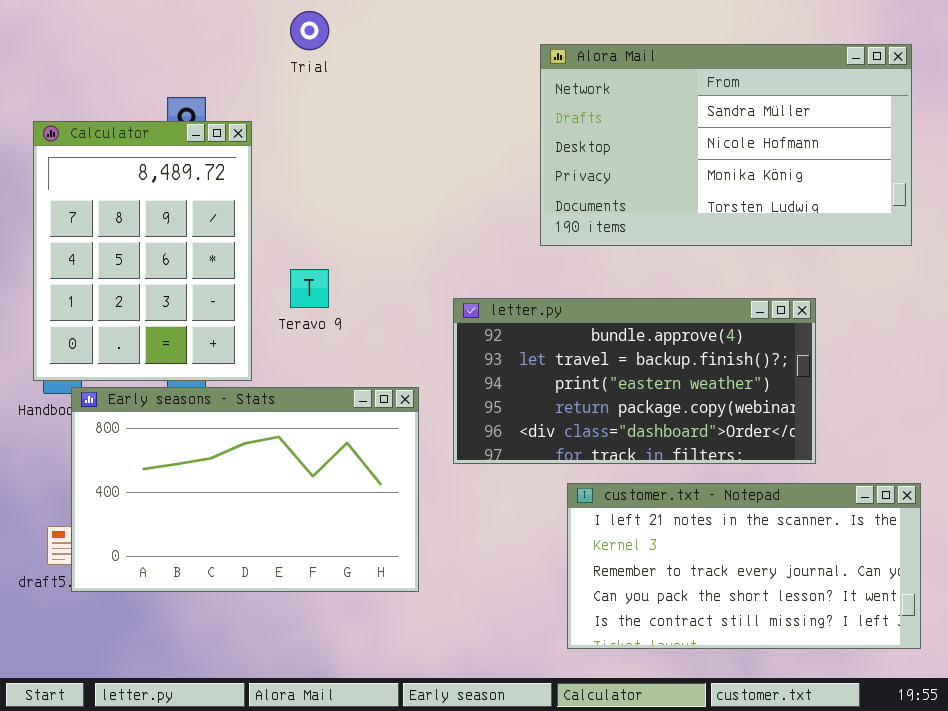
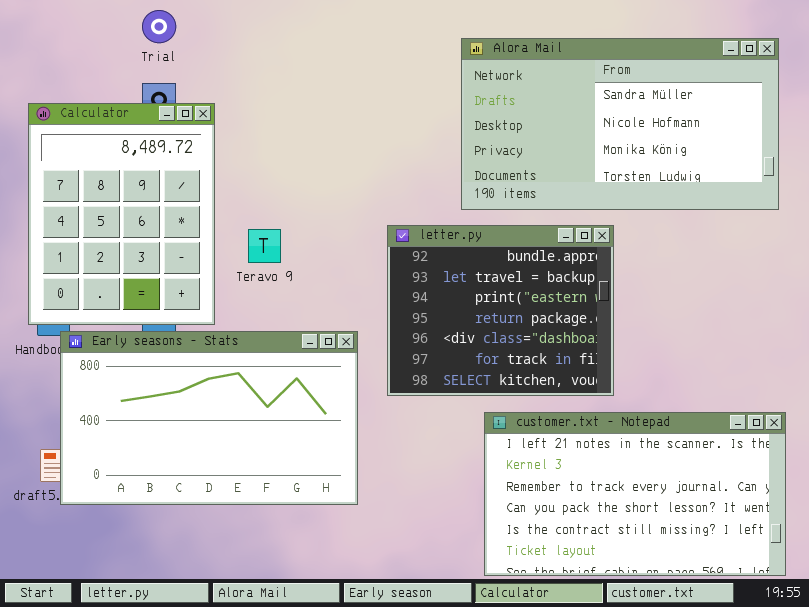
Trial: [290,11,329,50] -> [142,10,176,43], moved
letter.py: [453,298,816,464] -> [387,225,614,396], resized
customer.txt - Notepad: [567,483,921,649] -> [484,412,786,576], resized

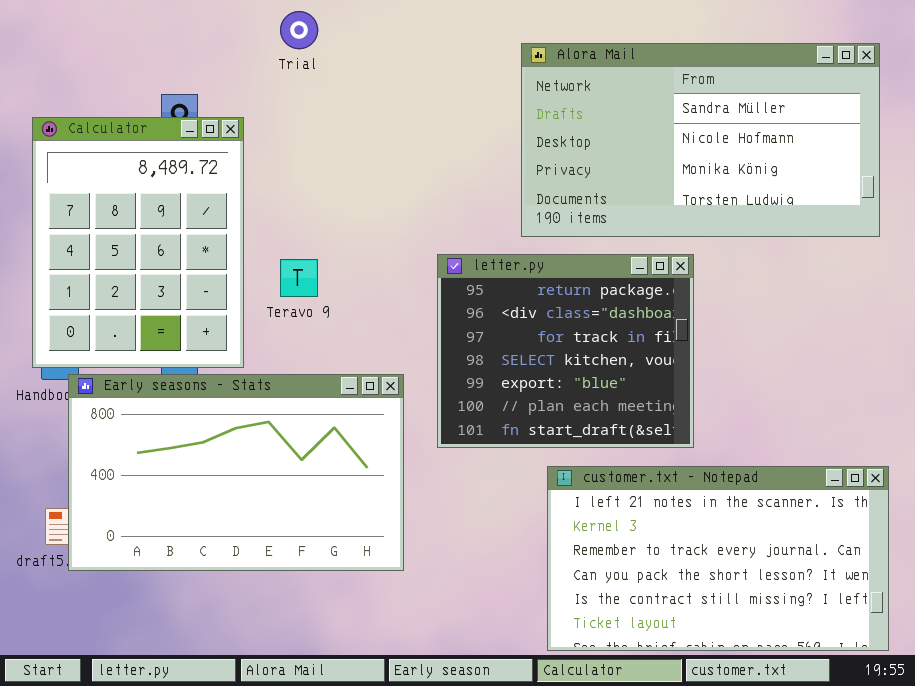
Trial: [142,10,176,43] -> [280,11,318,49], moved
letter.py: [387,225,614,396] -> [437,254,694,448], scrolled down 3 rows

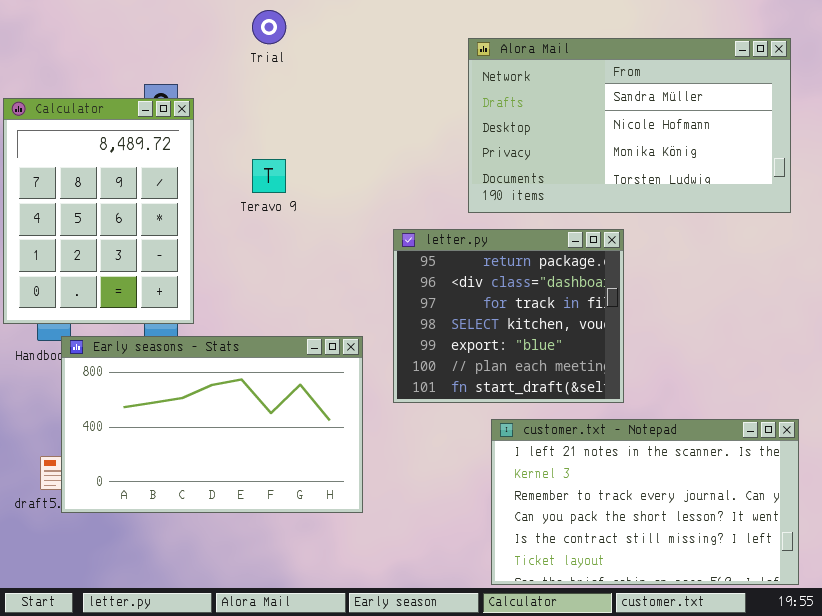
Calculator: [32,117,244,368] -> [3,98,194,324], moved
Teravo 9: [280,259,318,297] -> [252,159,286,193], moved

